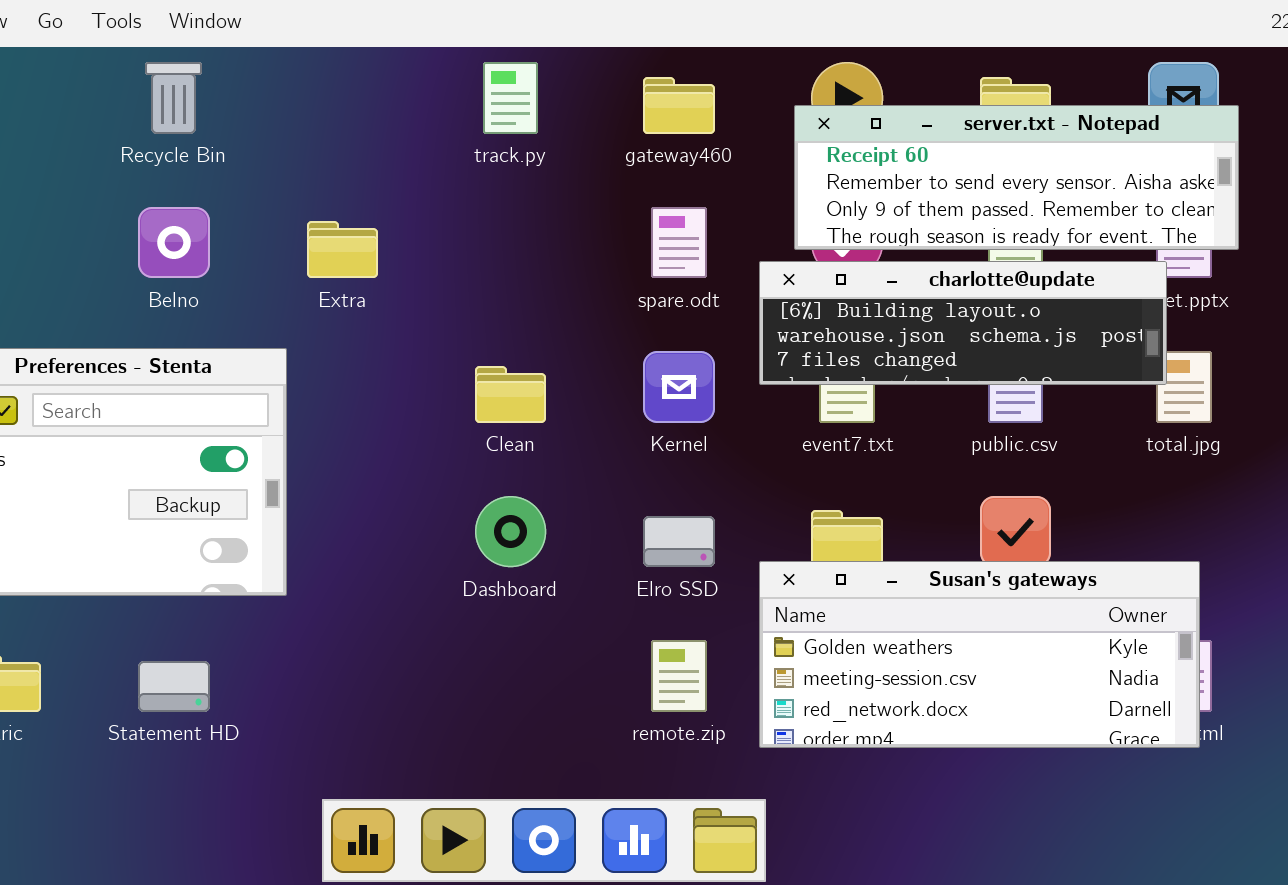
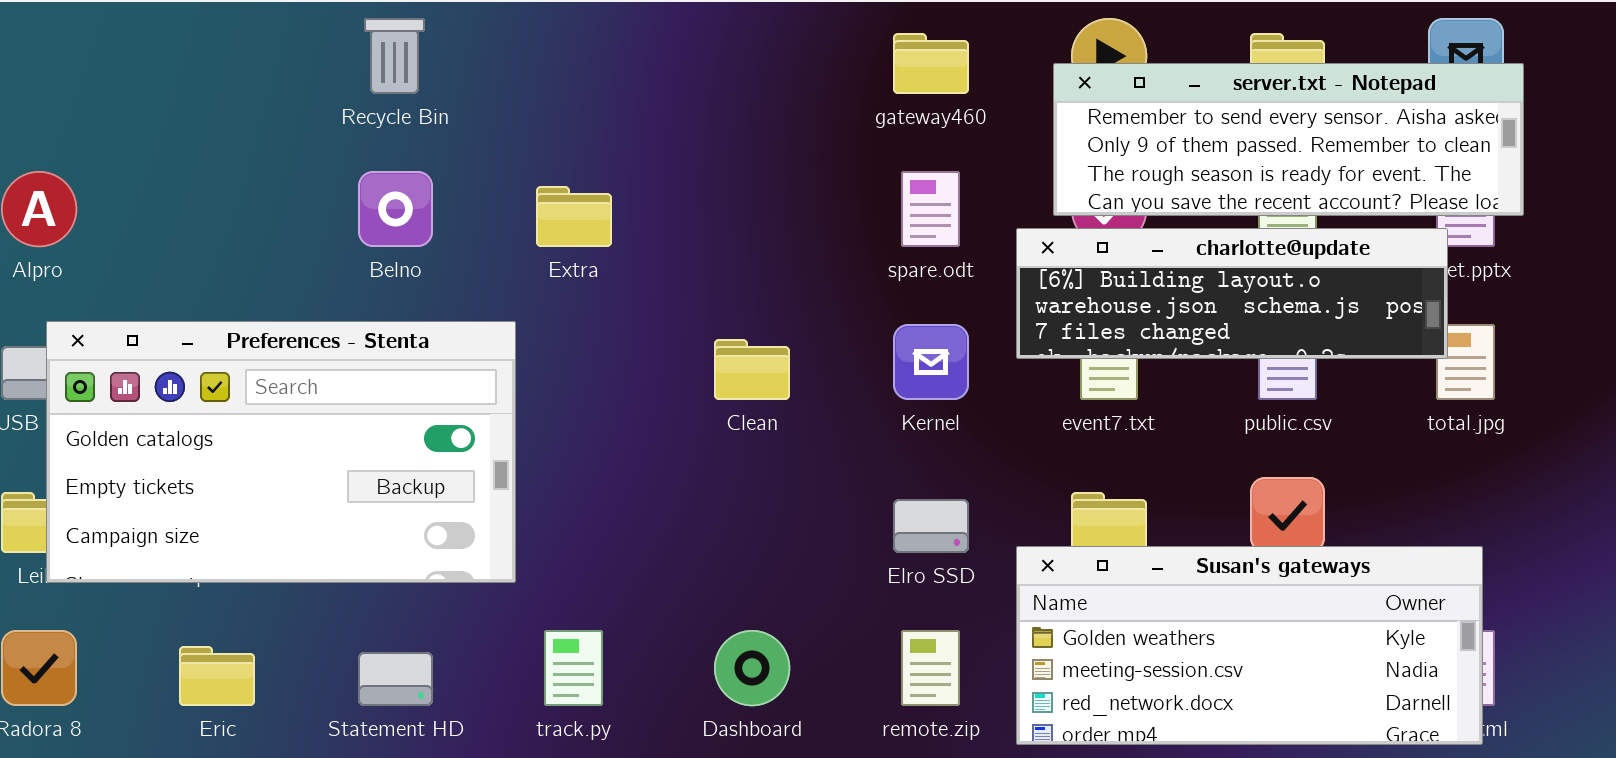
track.py: [483,62,538,134] -> [544,630,603,706], moved
server.txt - Notepad: [794,105,1239,250] -> [1053,63,1524,216], scrolled down 1 row
Dashboard: [475,496,546,567] -> [714,630,790,706], moved

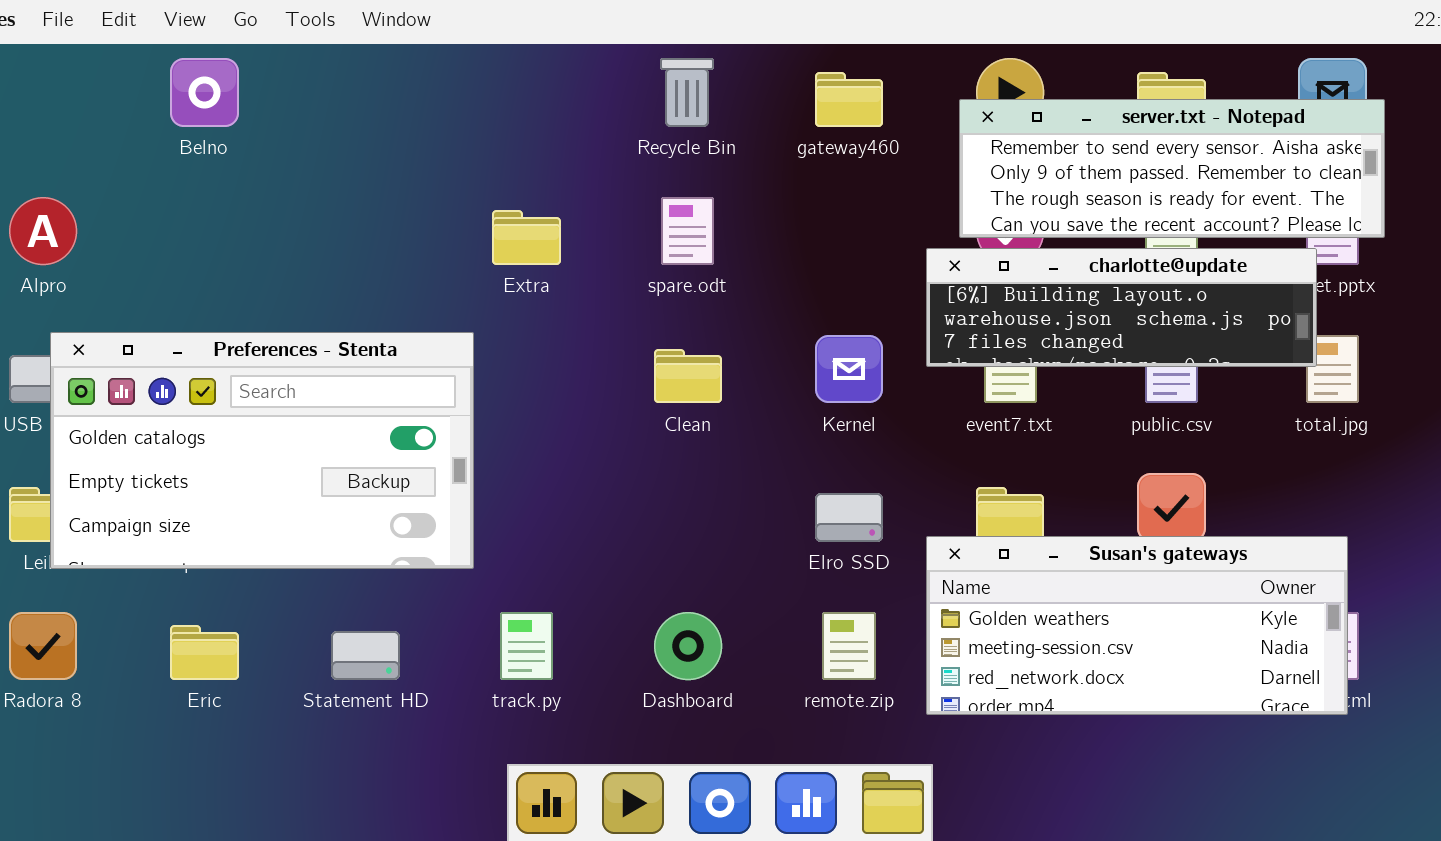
Recycle Bin: [364,18,425,94] -> [660,58,714,127], moved
Belno: [358,171,433,247] -> [170,58,239,127], moved
spare.odt: [901,171,960,247] -> [661,197,714,265], moved

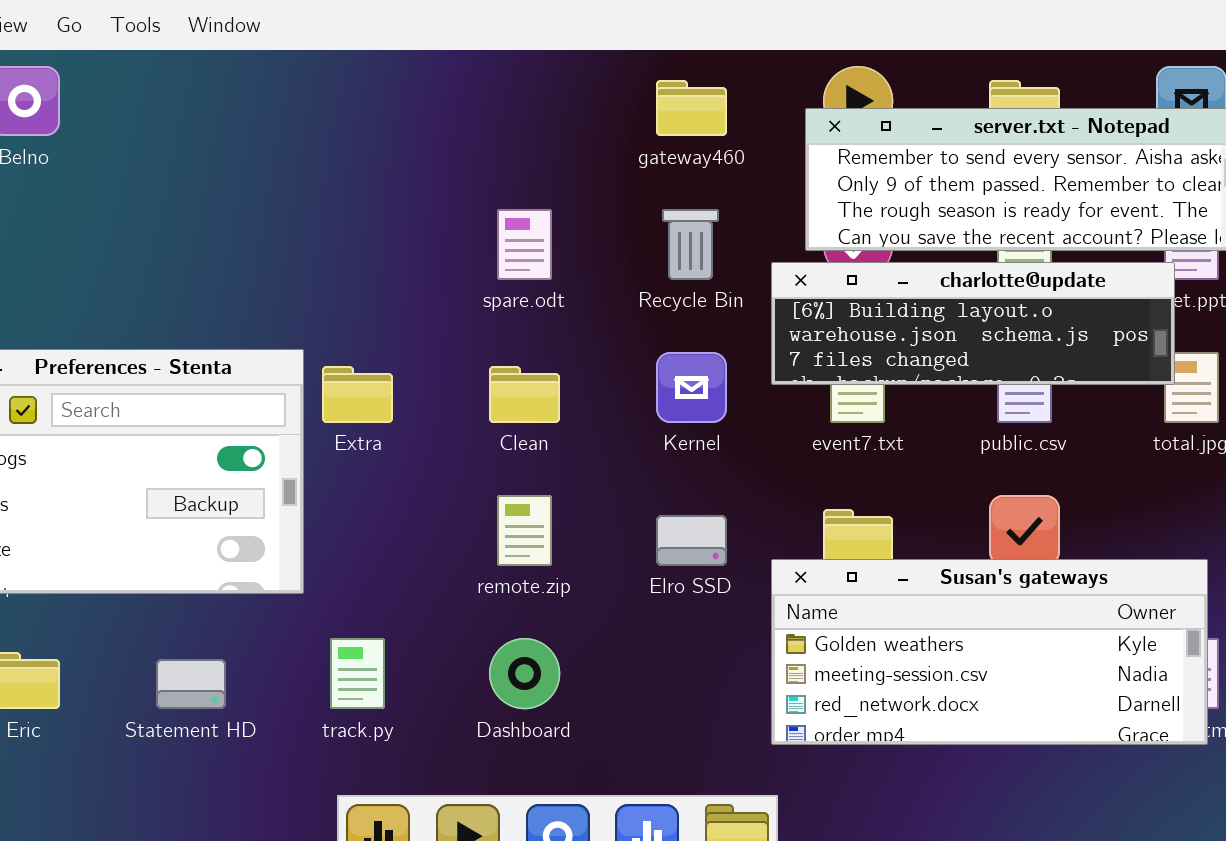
Recycle Bin: [660,58,714,127] -> [662,209,719,280], moved
Extra: [492,210,561,265] -> [322,366,393,423], moved
remote.zip: [822,612,876,680] -> [497,495,552,566], moved

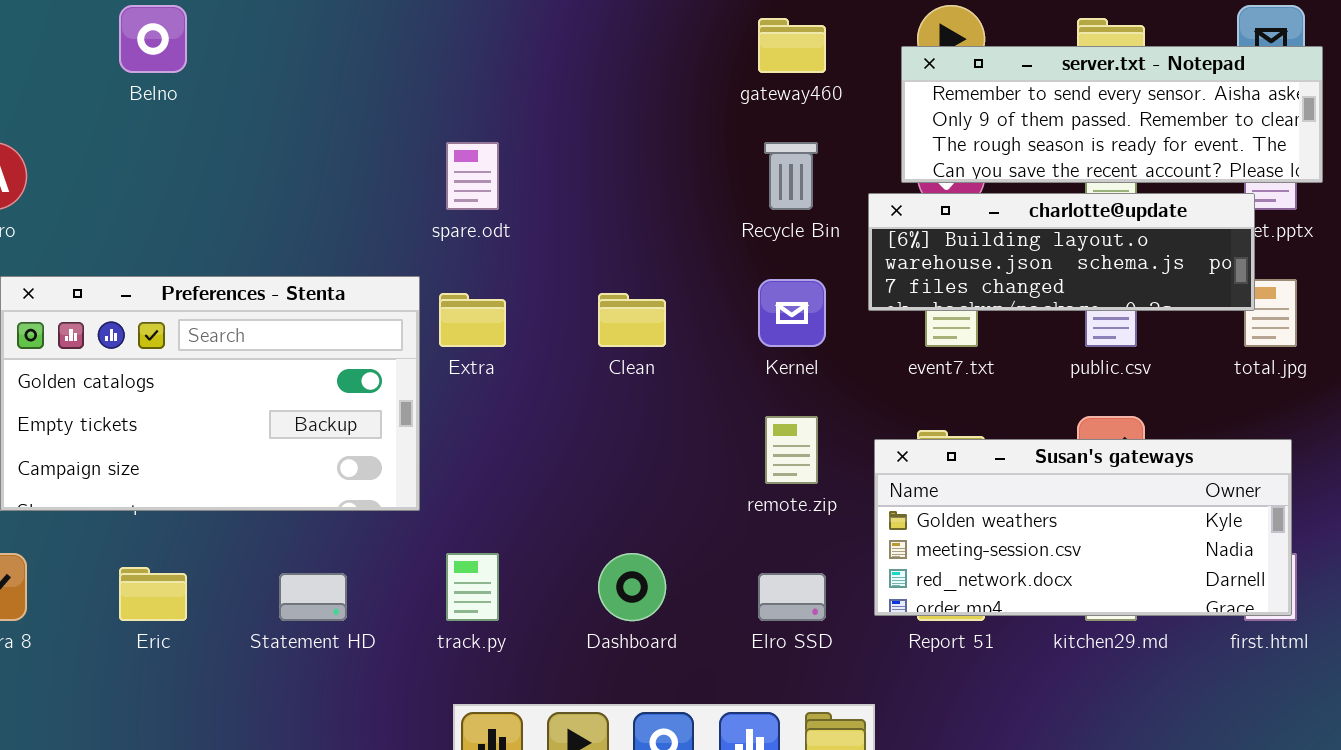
spare.odt: [497,209,552,280] -> [446,142,499,210], moved
remote.zip: [497,495,552,566] -> [765,416,818,484], moved
Elro SSD: [656,515,727,566] -> [758,573,826,621], moved
Susan's gateways: [771,559,1208,745] -> [874,439,1292,616], moved

